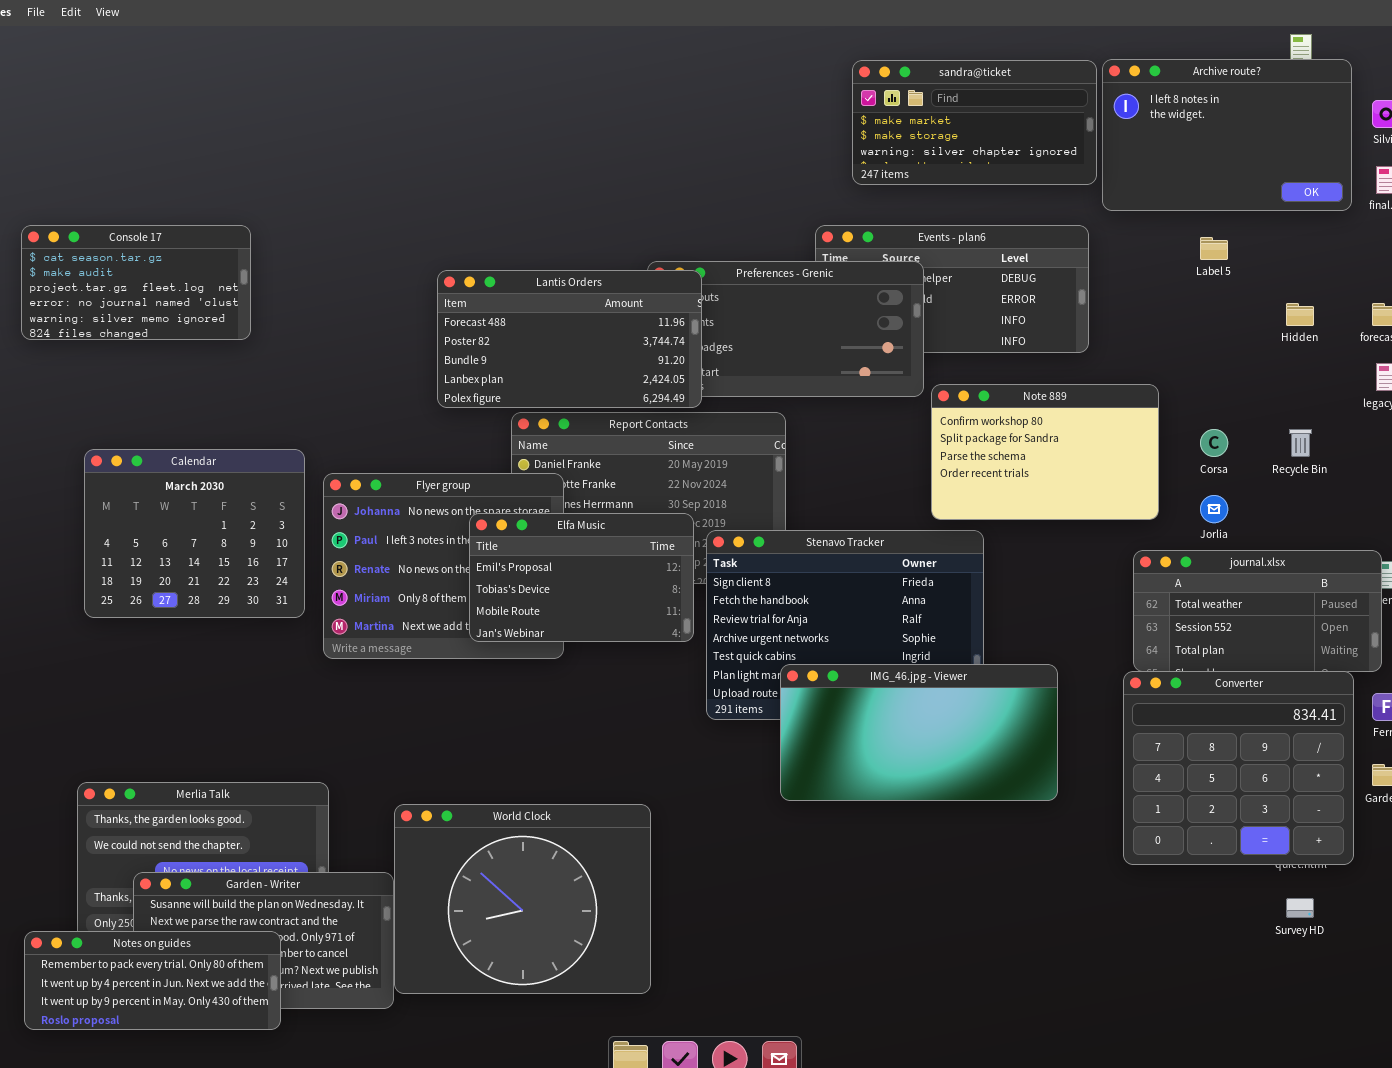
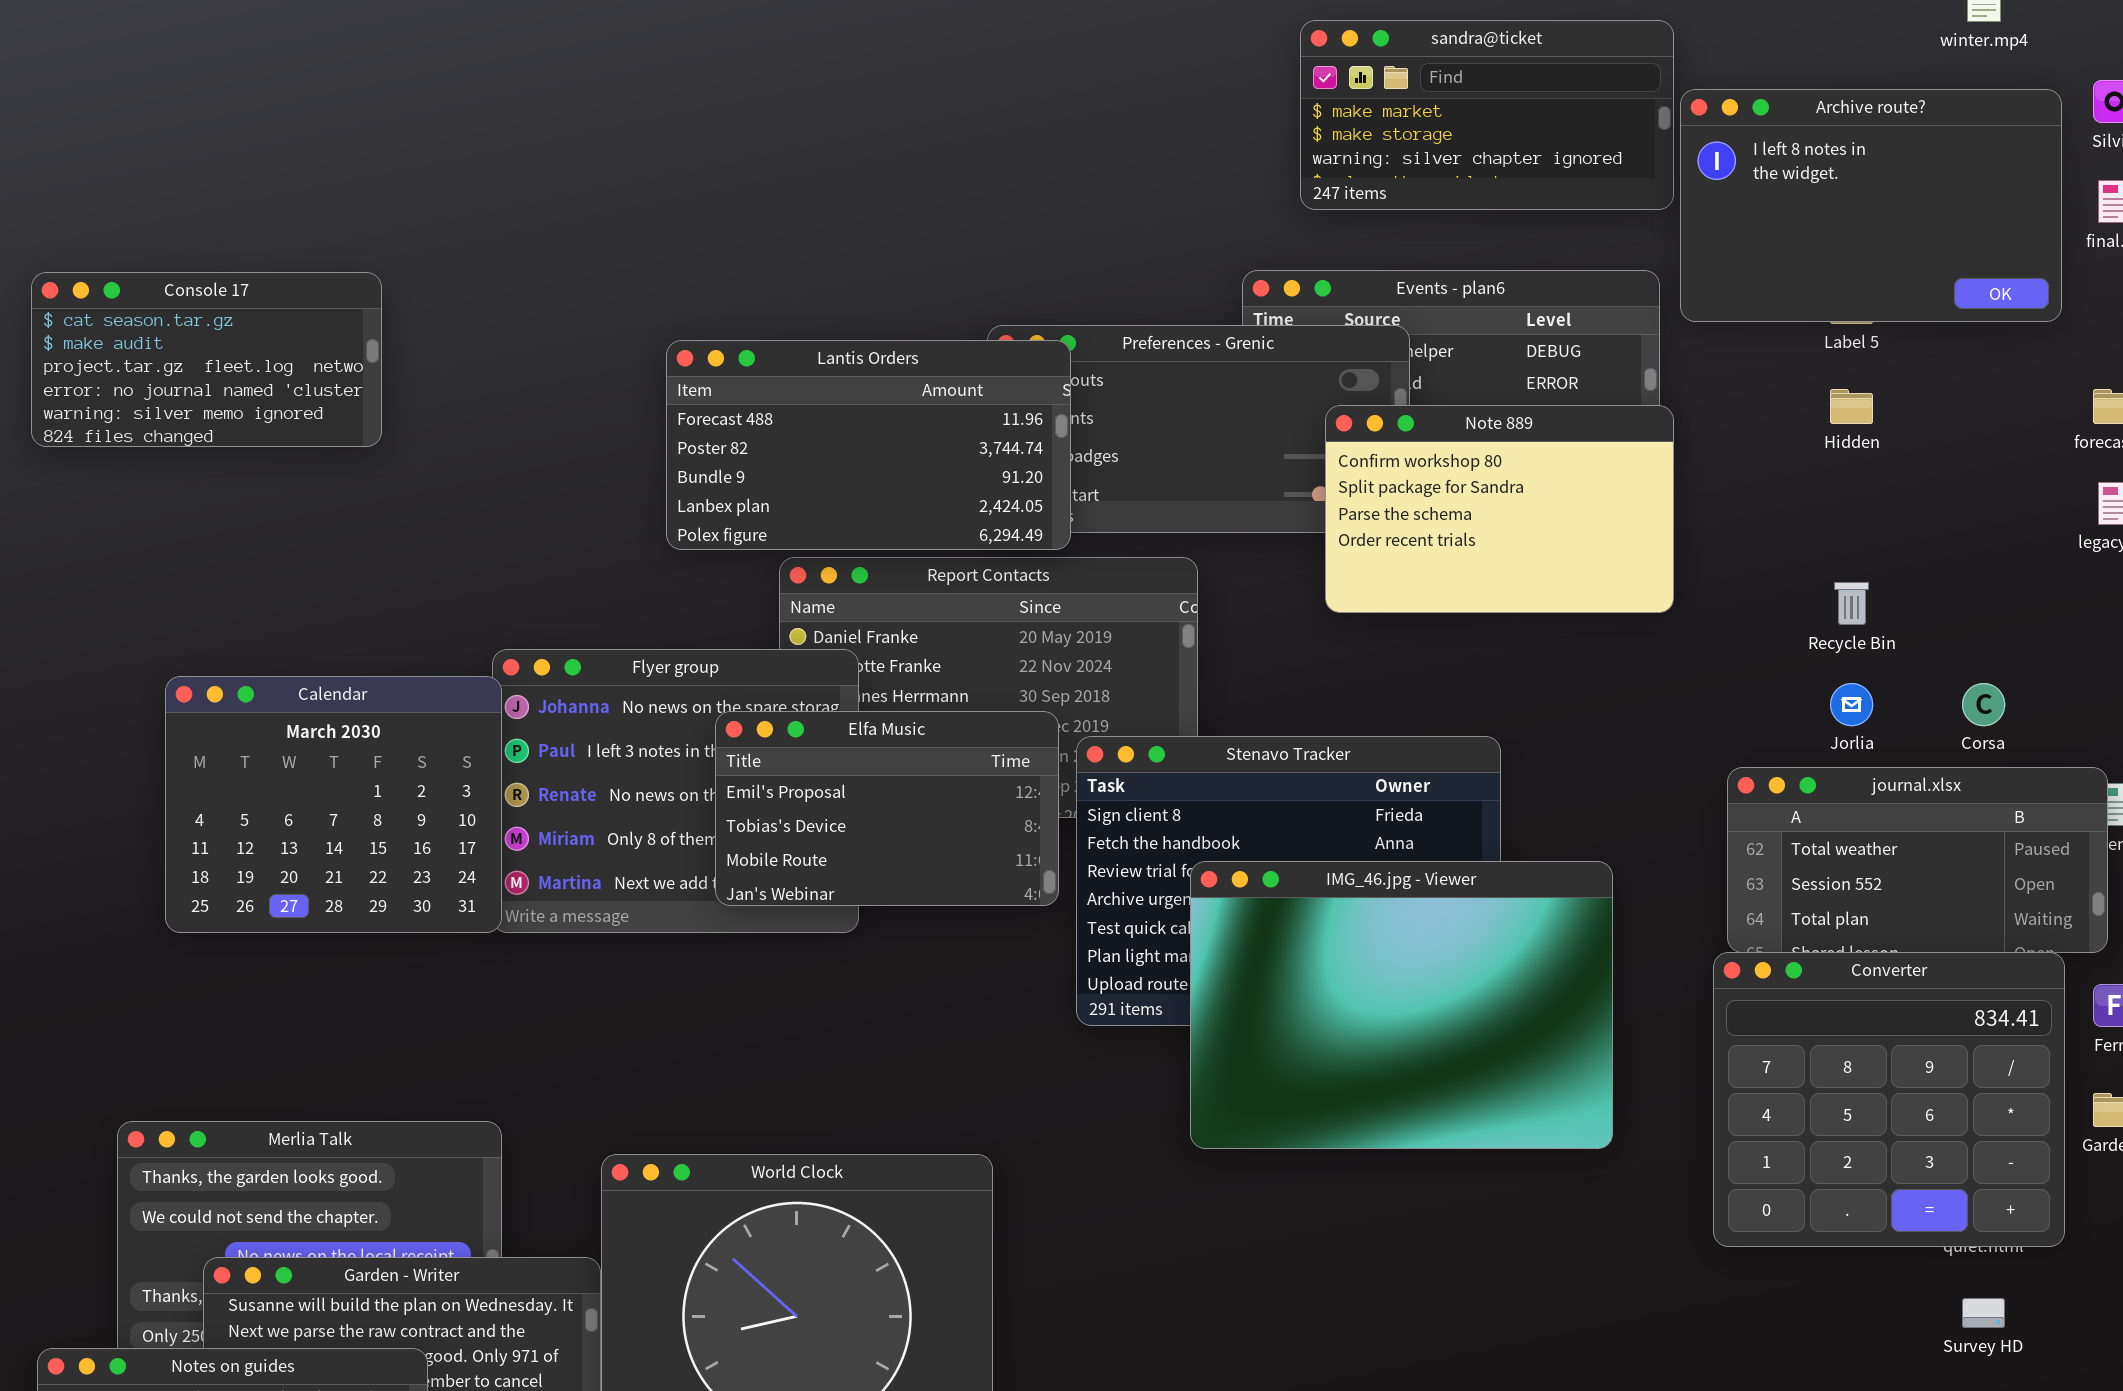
Archive route?: [1102,59,1352,211] -> [1680,89,2062,322], moved
Hidden: [1286,303,1314,326] -> [1830,389,1873,424], moved
Note 889: [931,384,1159,520] -> [1325,405,1674,613], moved
Corsa: [1200,429,1228,457] -> [1962,683,2005,726], moved
Recycle Bin: [1289,429,1312,457] -> [1834,582,1869,625], moved
Calendar: [84,449,305,618] -> [165,676,502,933], moved
IMG_46.jpg - Viewer: [780,664,1058,801] -> [1190,861,1613,1149], resized

